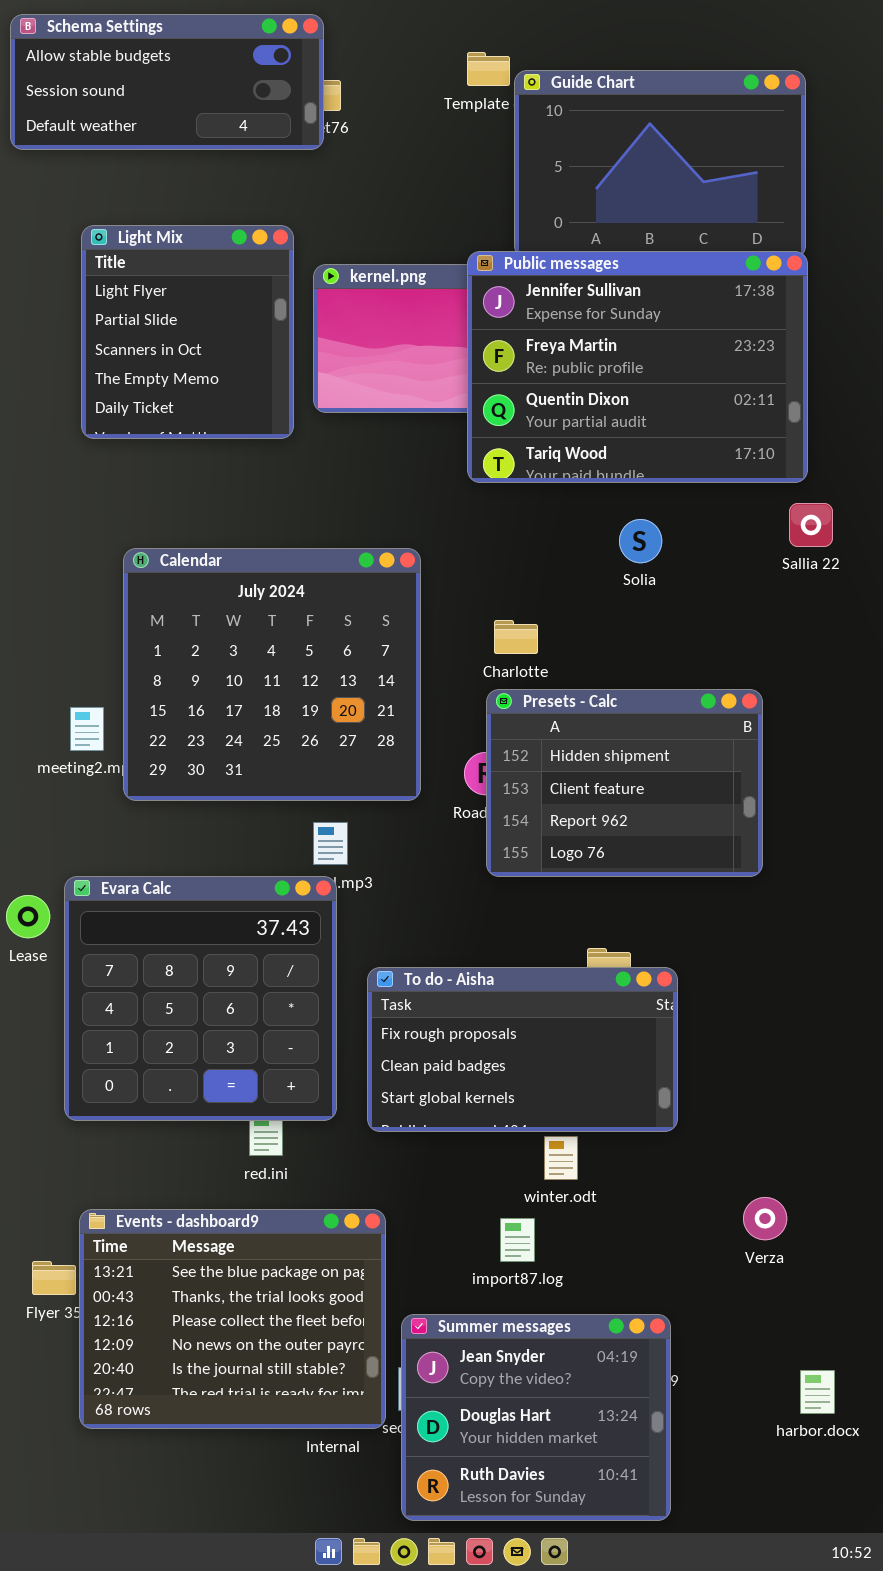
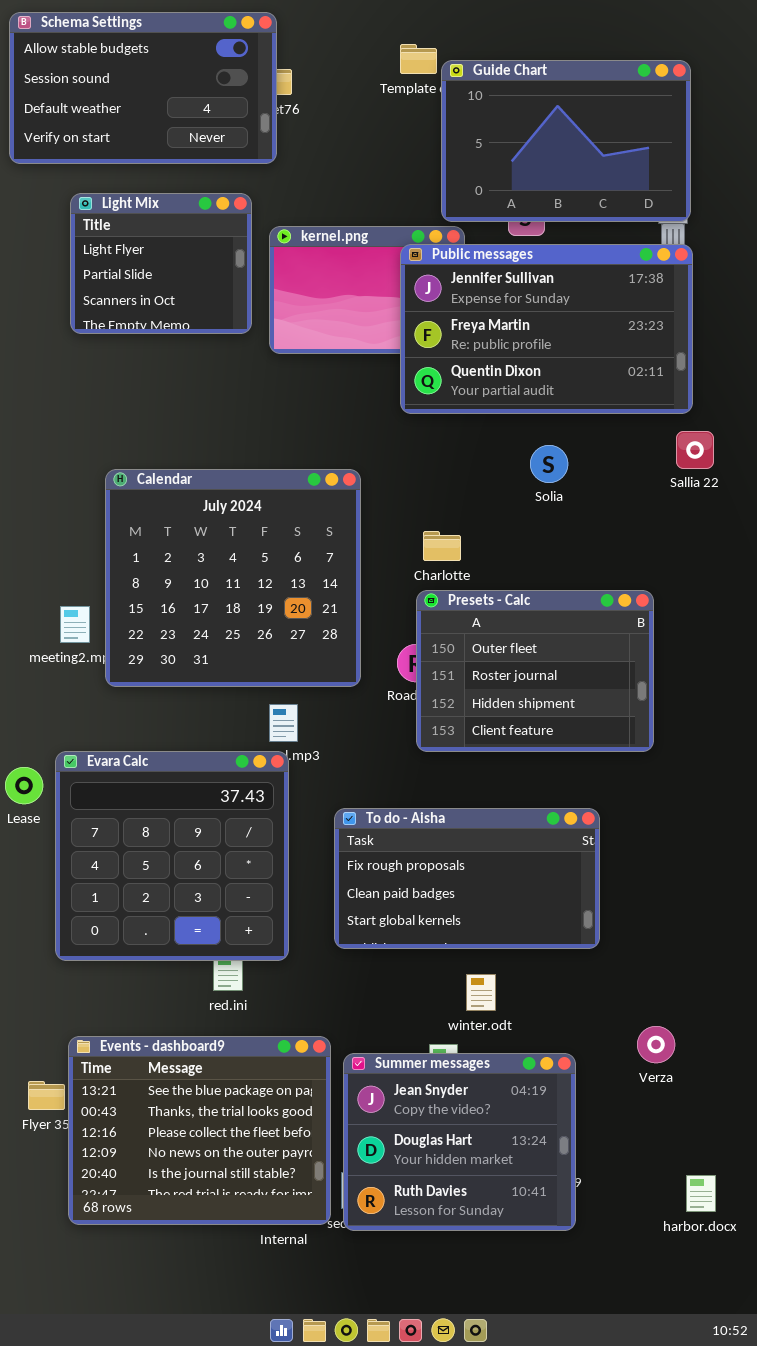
Schema Settings: [10,14,324,150] -> [9,12,277,164], resized
Light Mix: [81,225,294,439] -> [70,193,252,334], resized
Public messages: [467,251,808,483] -> [400,244,693,414], resized
Presets - Calc: [486,689,763,877] -> [416,590,654,752], scrolled up 2 rows
To do - Aisha: [367,967,678,1132] -> [334,808,600,949], moved
Summer messages: [401,1314,671,1521] -> [343,1053,576,1231], moved

